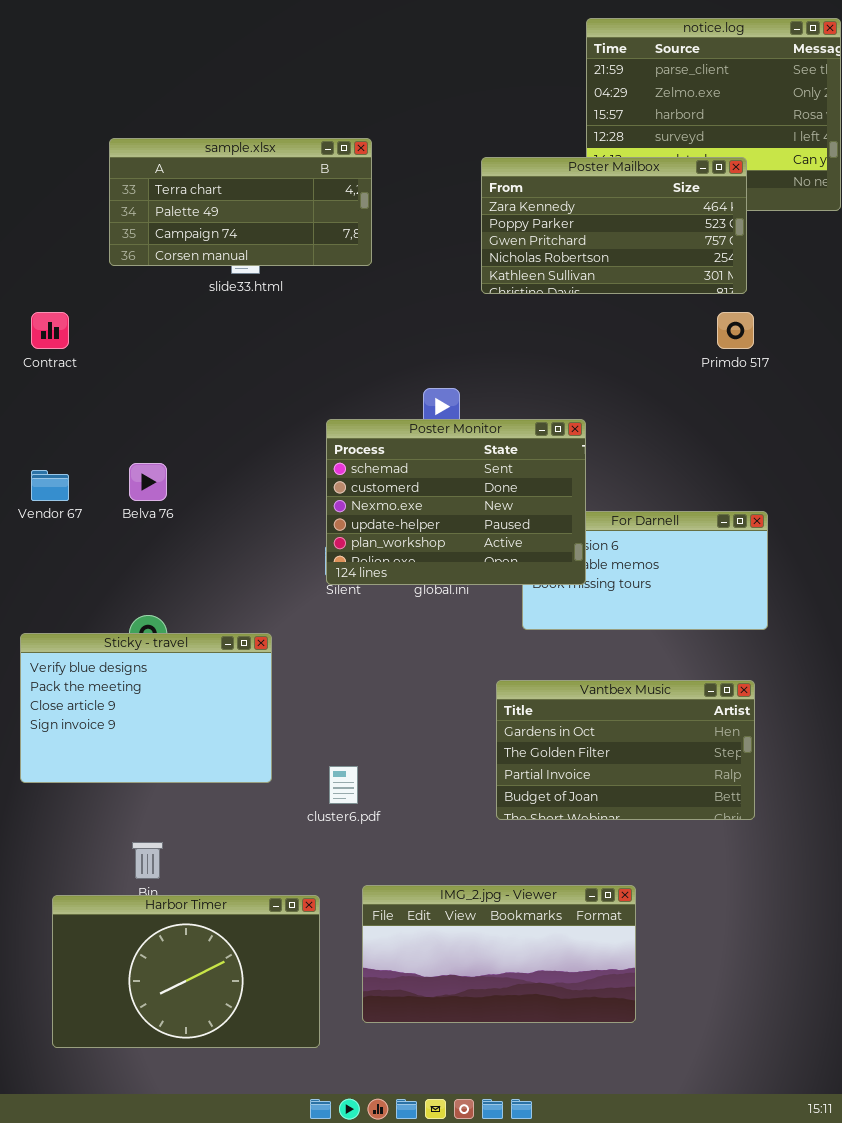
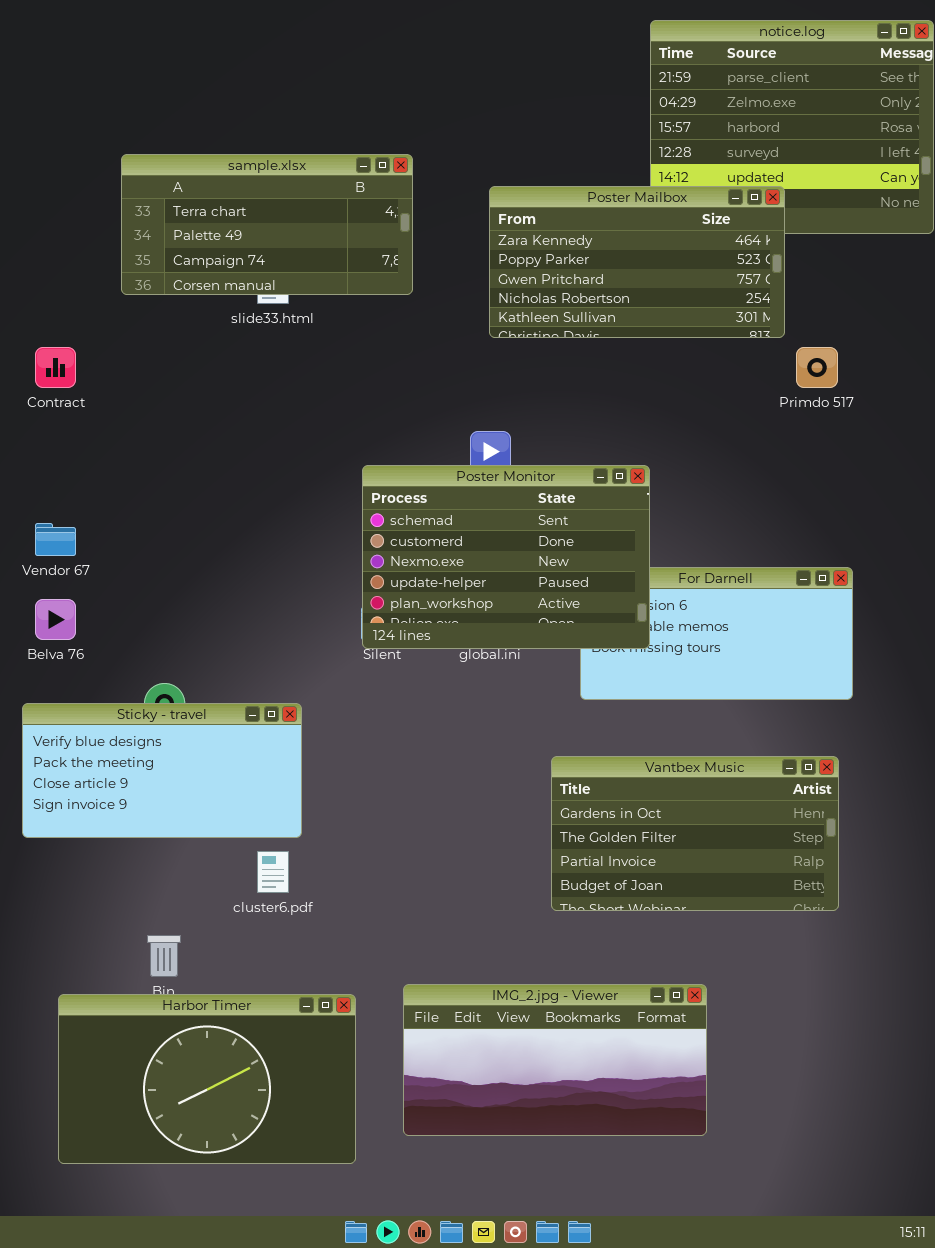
Poster Mailbox: [481,157,747,294] -> [489,186,785,338], moved
Belva 76: [129,463,167,501] -> [35,599,76,640], moved
Sticky - travel: [20,633,272,783] -> [22,703,302,838], resized
cluster6.pdf: [329,766,358,804] -> [257,851,289,893], moved

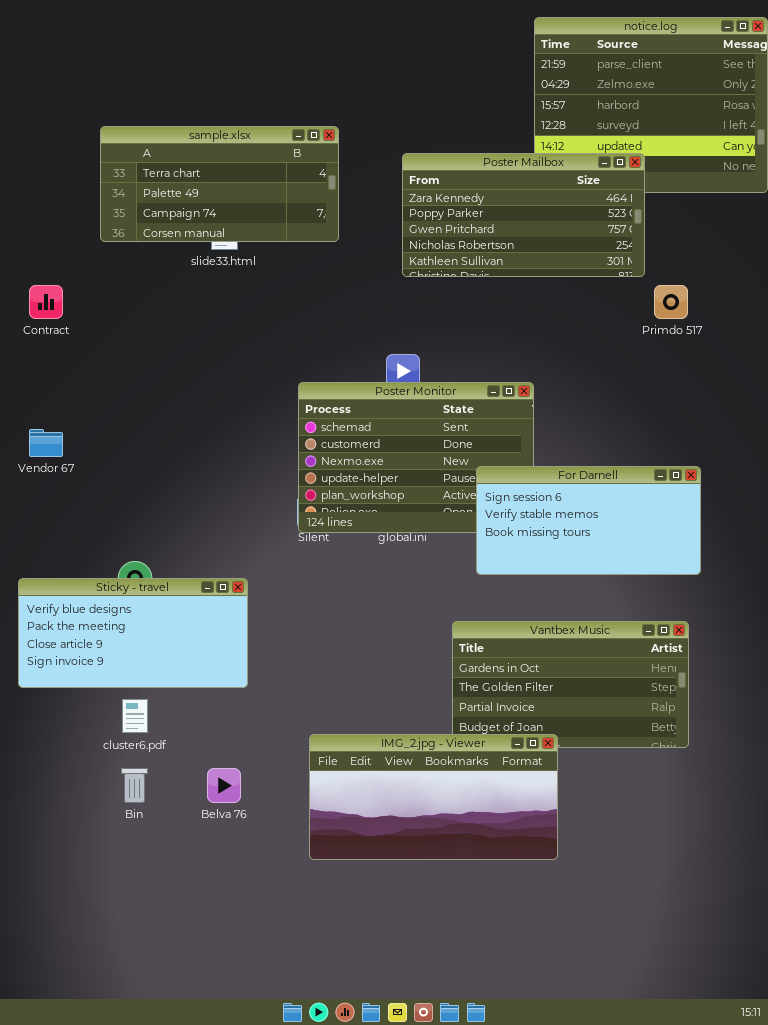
For Darnell: [580,567,853,700] -> [476,466,701,575], raised
Belva 76: [35,599,76,640] -> [207,768,241,803], moved
cluster6.pdf: [257,851,289,893] -> [122,699,148,733], moved
IMG_2.jpg - Viewer: [403,984,707,1136] -> [309,734,558,860], moved
Harbor Timer: [58,994,356,1164] -> none, closed

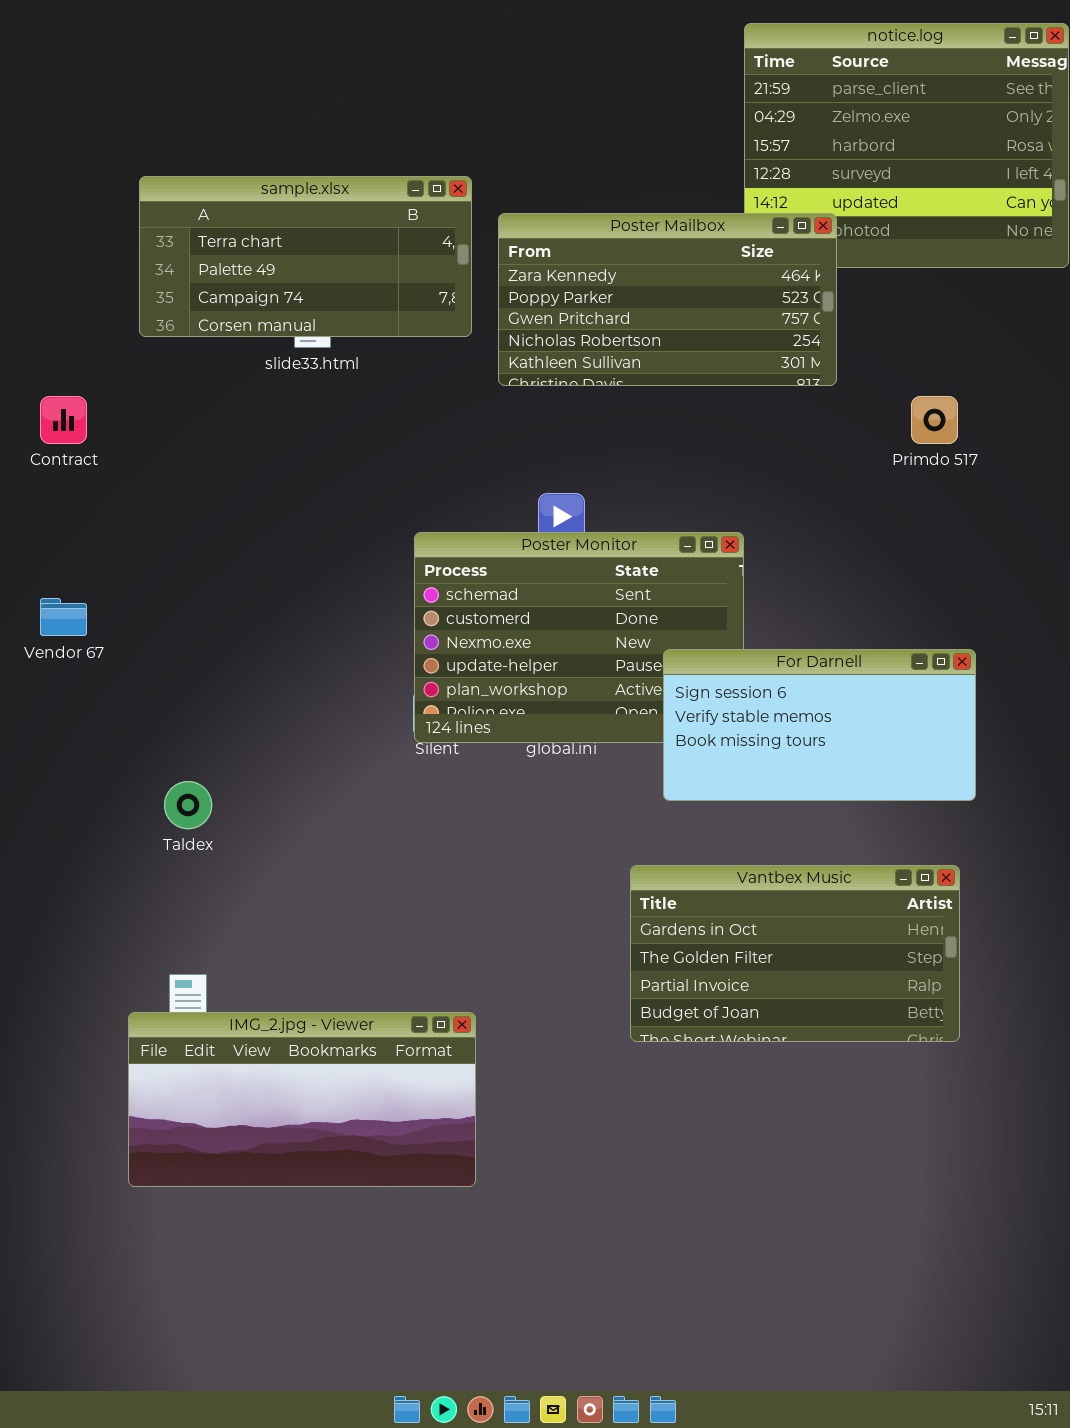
Poster Mailbox: [402,153,645,277] -> [498,213,837,386], moved
Sticky - travel: [18,578,248,688] -> none, closed
IMG_2.jpg - Viewer: [309,734,558,860] -> [128,1012,476,1187], moved

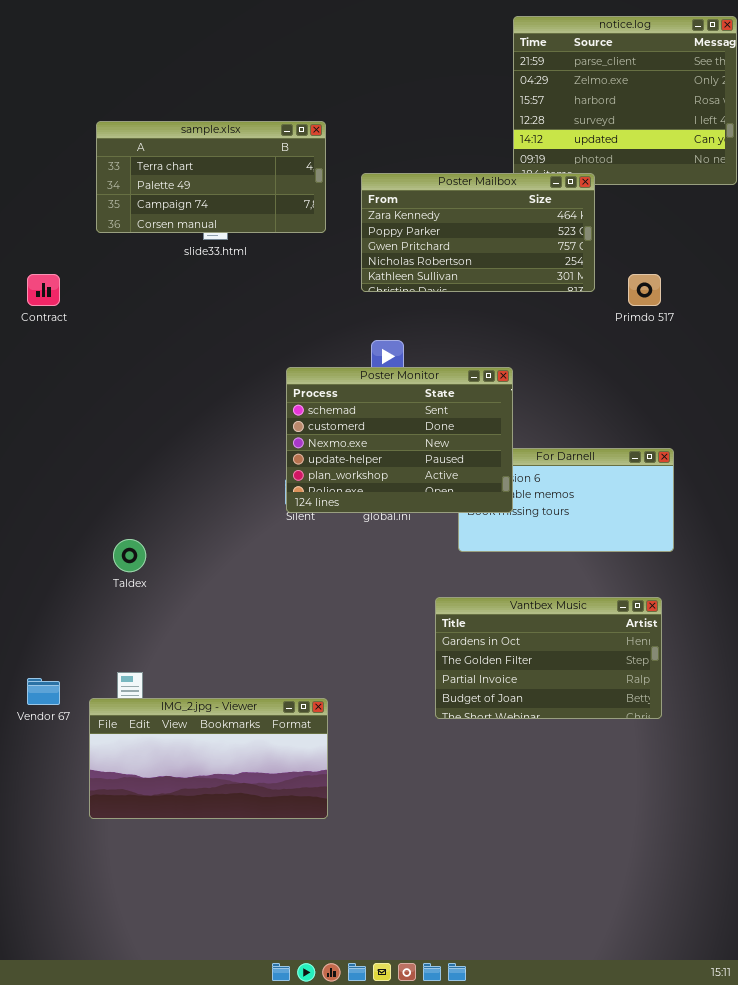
Poster Mailbox: [498,213,837,386] -> [361,173,595,292], moved
Poster Monitor: [414,532,744,743] -> [286,367,513,513], raised
Vendor 67: [40,598,87,636] -> [27,678,60,705], moved

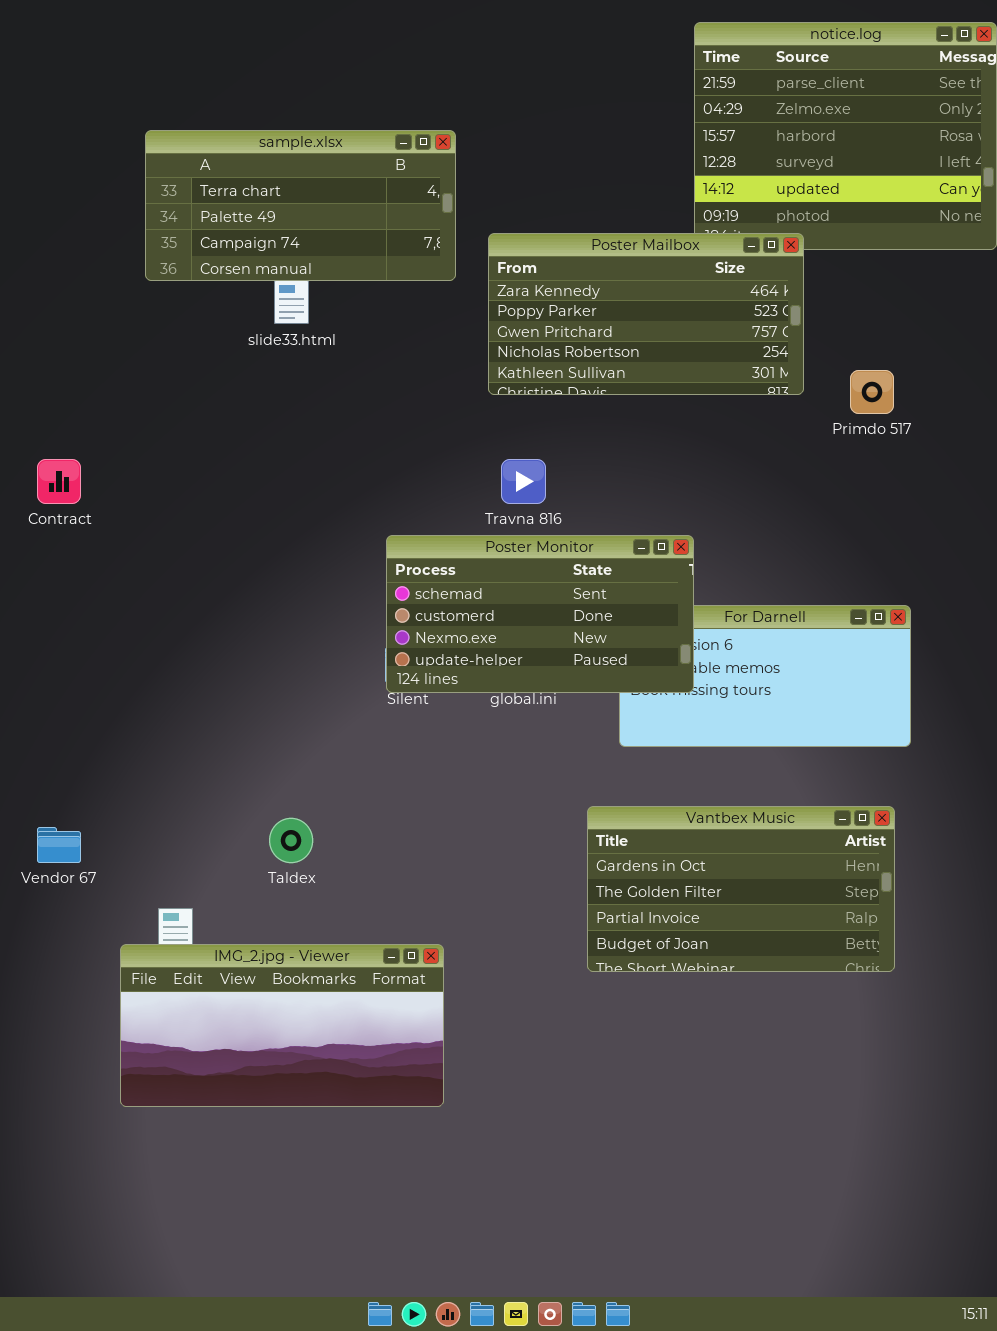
sample.xlsx: [96,121,326,233] -> [145,130,456,281], moved
Contract: [27,274,60,306] -> [37,459,81,504], moved
Poster Monitor: [286,367,513,513] -> [386,535,694,693], resized
Taldex: [113,539,146,572] -> [269,818,313,863], moved
Vendor 67: [27,678,60,705] -> [37,827,81,863], moved

